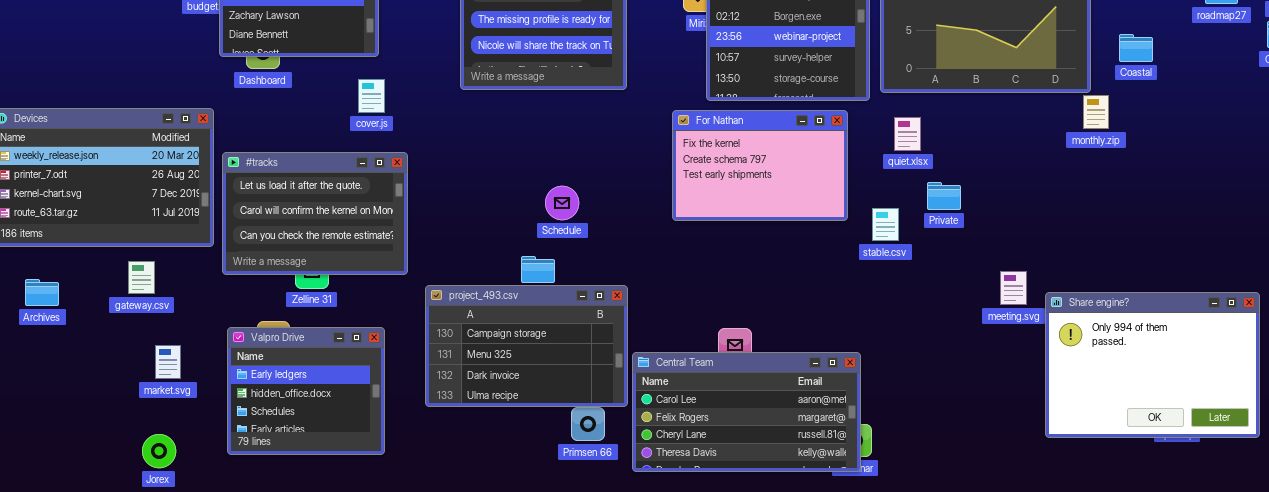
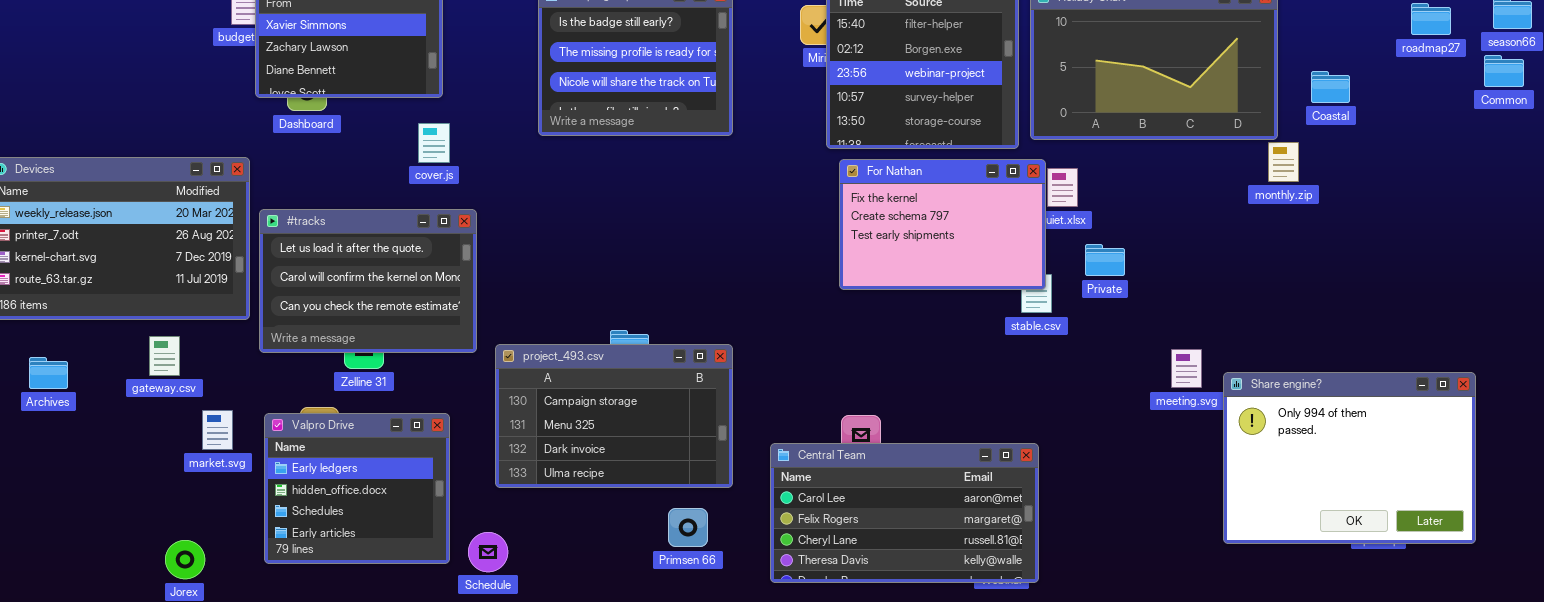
For Nathan: [672,110,848,221] -> [839,159,1046,290], moved
Schedule: [545,186,579,220] -> [468,532,508,572], moved
project_493.csv: [425,285,628,407] -> [495,344,733,488], moved
market.svg: [155,345,181,379] -> [202,410,233,450], moved
Central Team: [632,352,861,472] -> [770,443,1039,583], moved

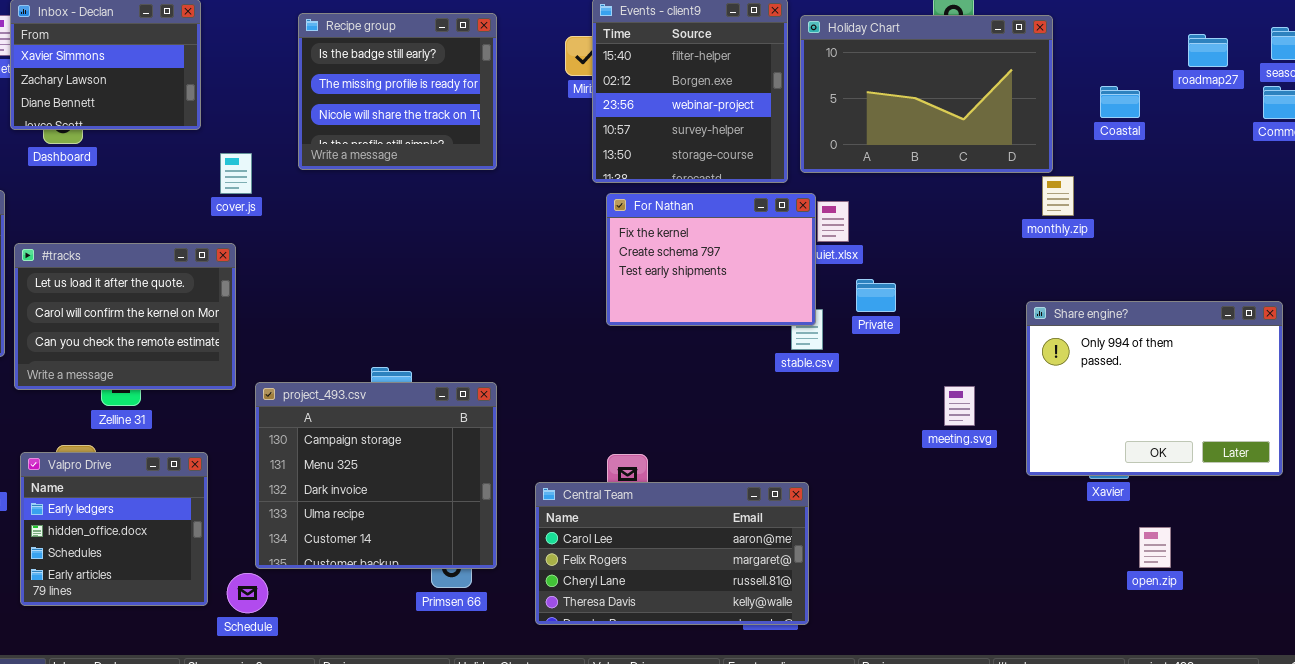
Coastal: [1311,71,1350,103] -> [1100,86,1140,118], moved
cover.js: [418,123,450,163] -> [220,153,252,194], moved
project_493.csv: [495,344,733,488] -> [255,382,497,569], resized
Share engine?: [1223,372,1476,544] -> [1026,301,1283,476], moved

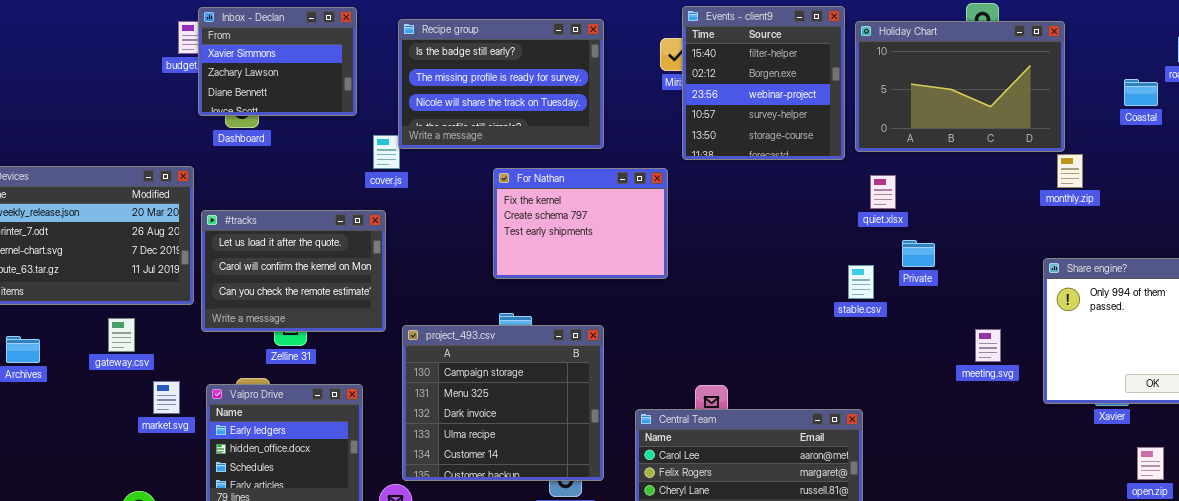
Recipe group: [298,13,497,170] -> [398,19,604,149], resized
Coastal: [1100,86,1140,118] -> [1124,79,1158,106], moved
For Nathan: [606,193,816,326] -> [493,168,668,279], moved

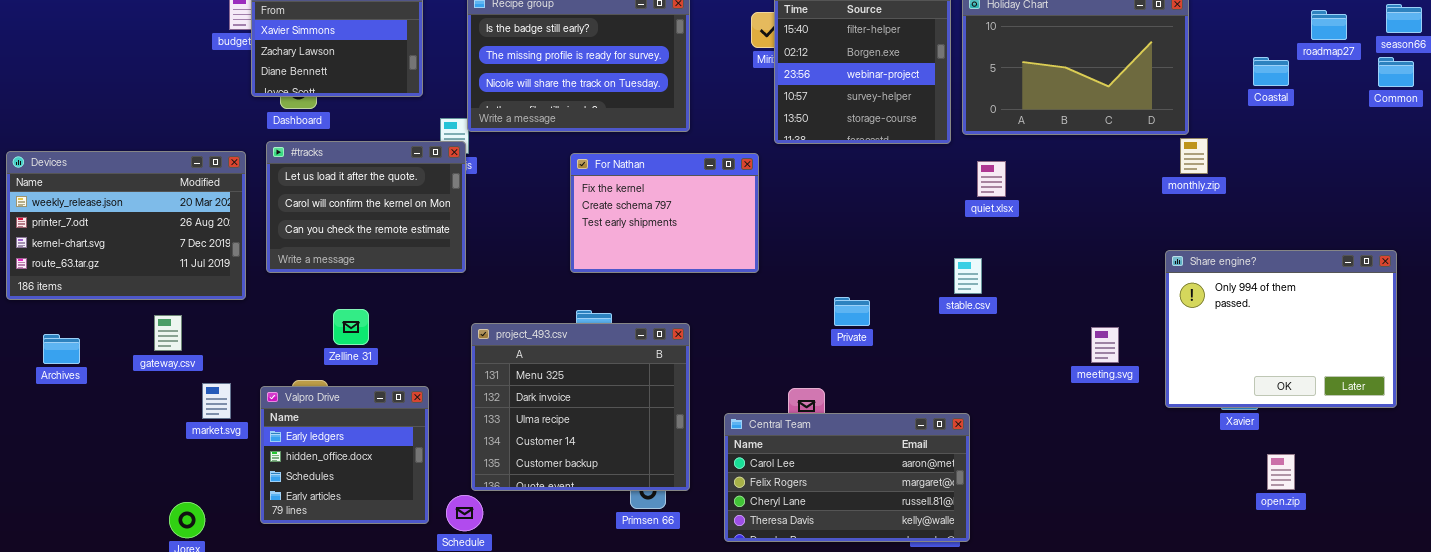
#tracks: [201,210,386,332] -> [266,141,466,273], moved
Private: [902,240,935,267] -> [834,297,870,326], moved
project_493.csv: [402,325,604,481] -> [471,323,690,491], scrolled down 1 row

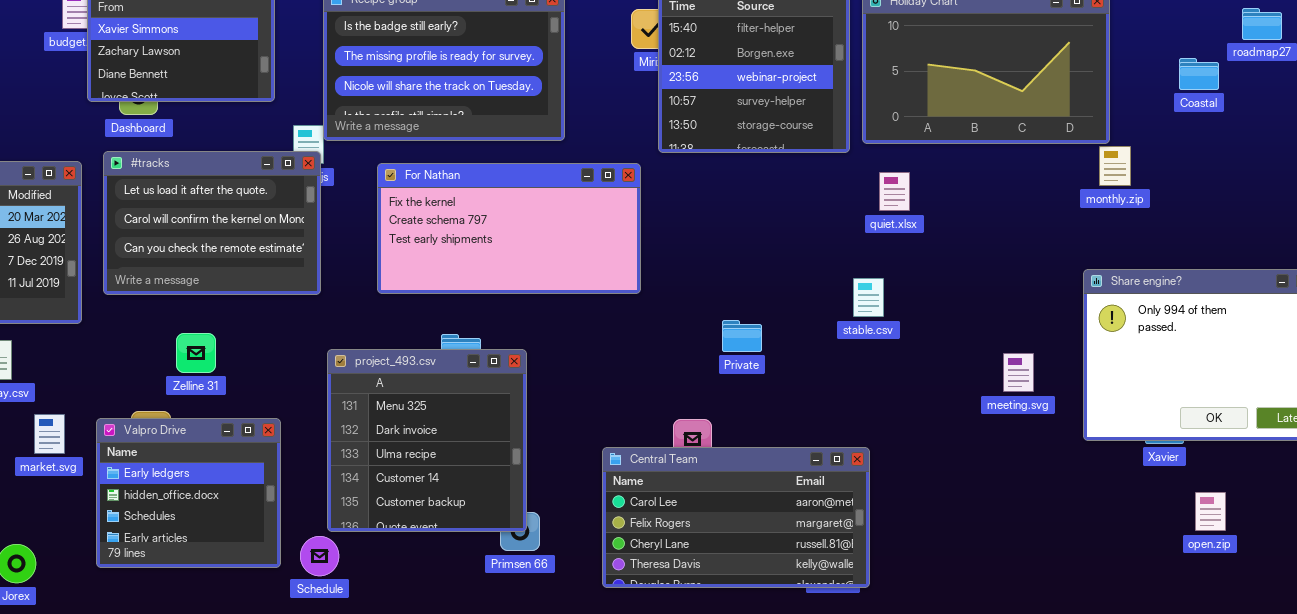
For Nathan: [570,153,759,273] -> [377,163,641,294], resized
project_493.csv: [471,323,690,491] -> [327,349,527,532], resized

